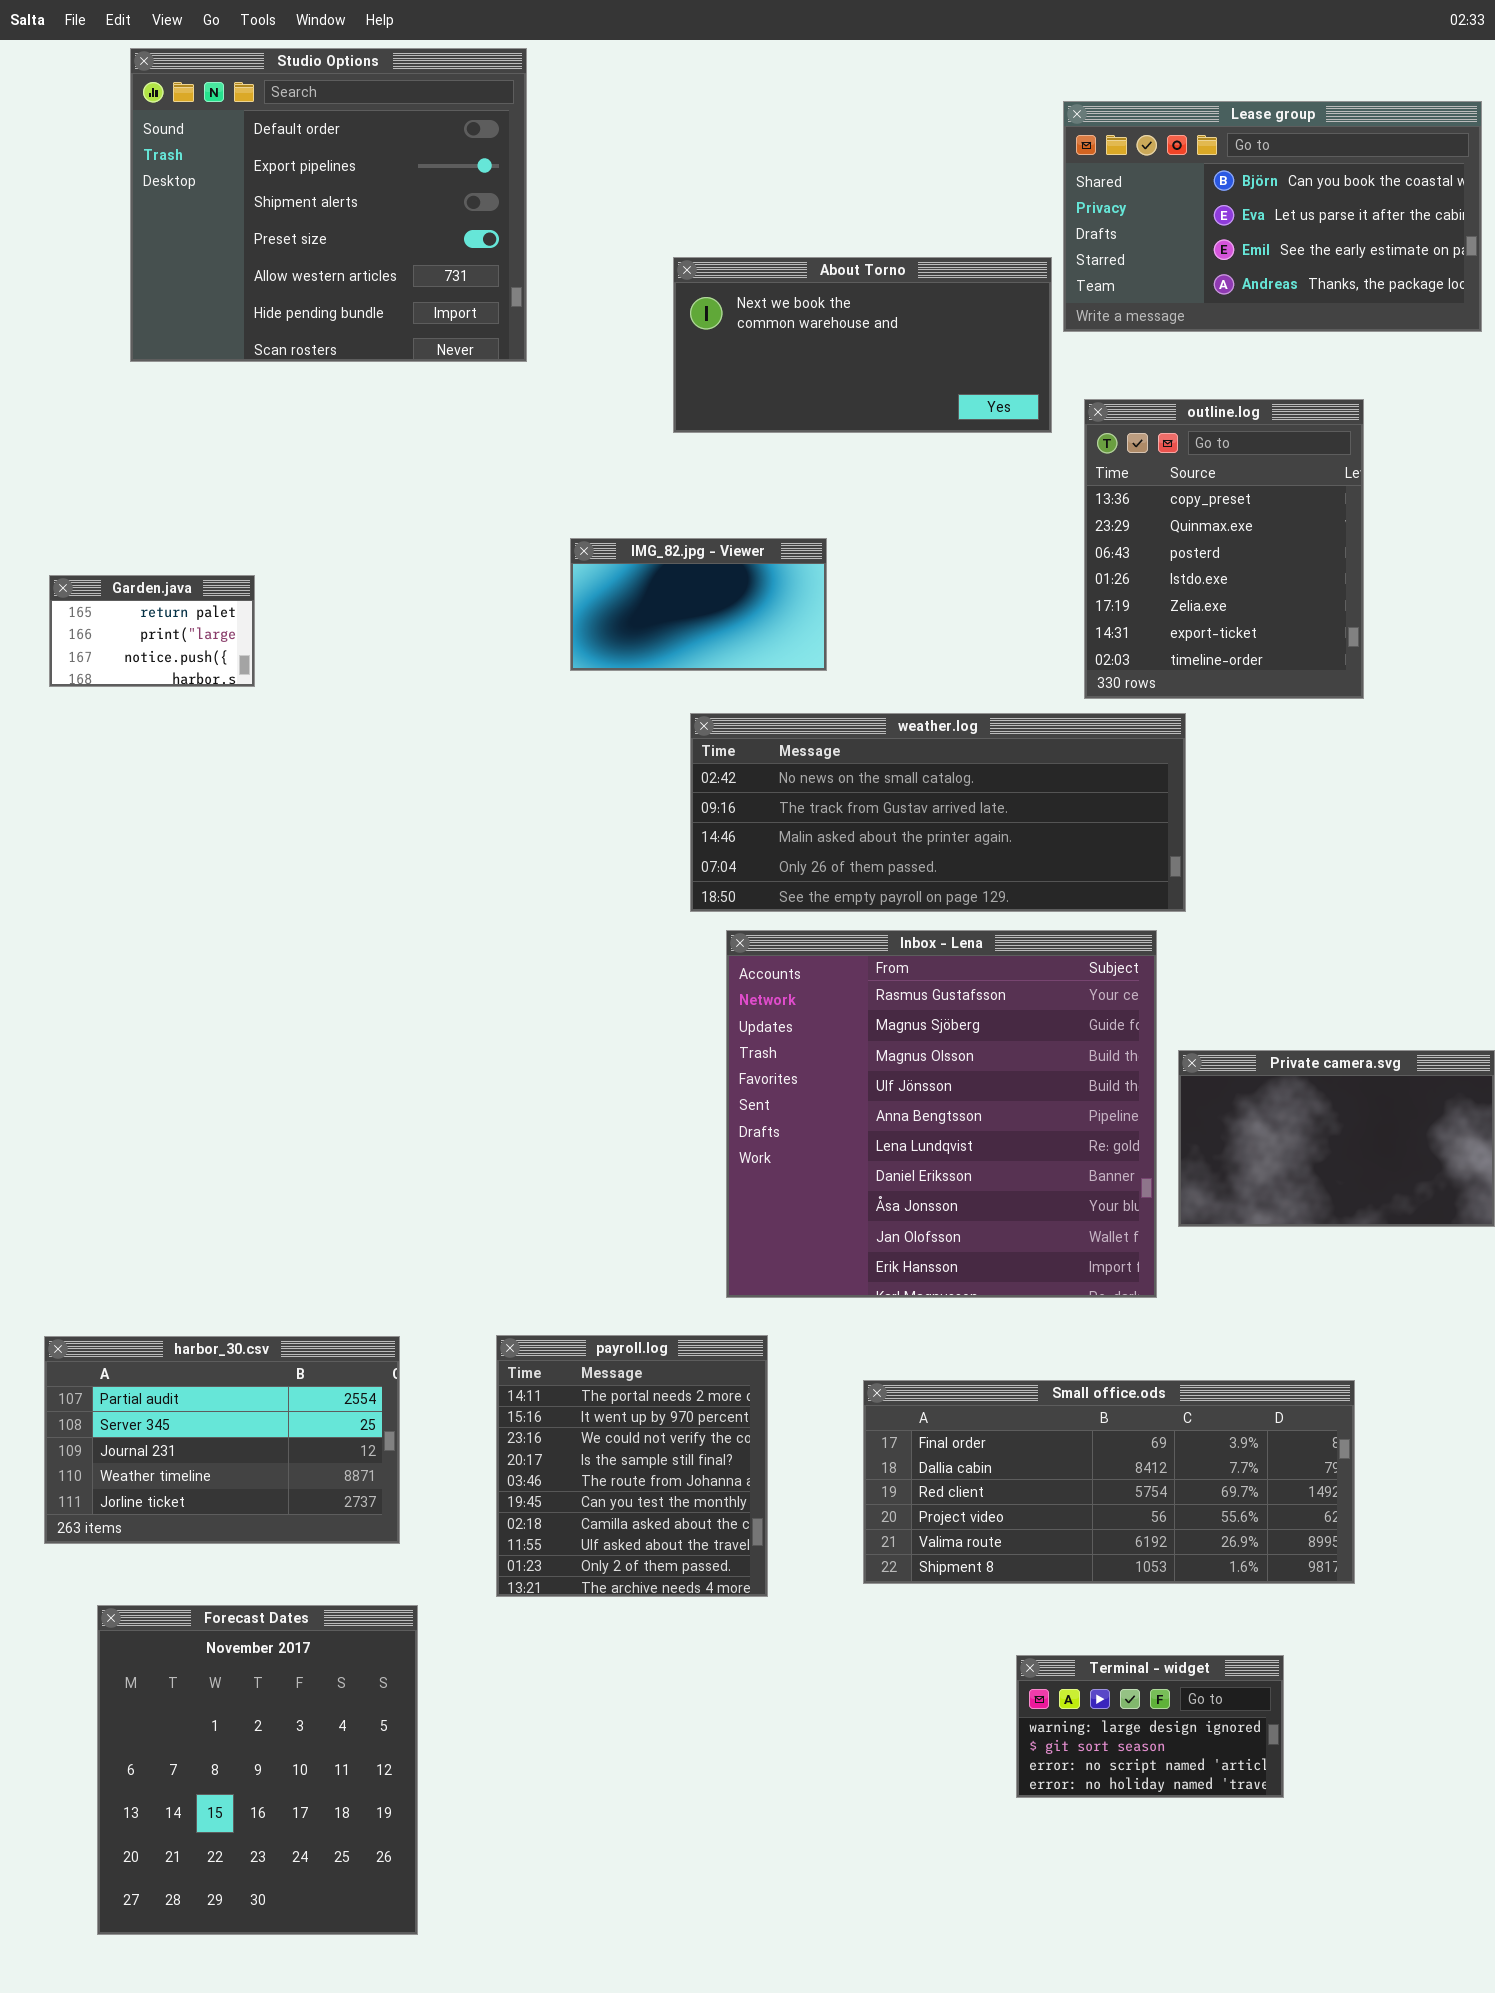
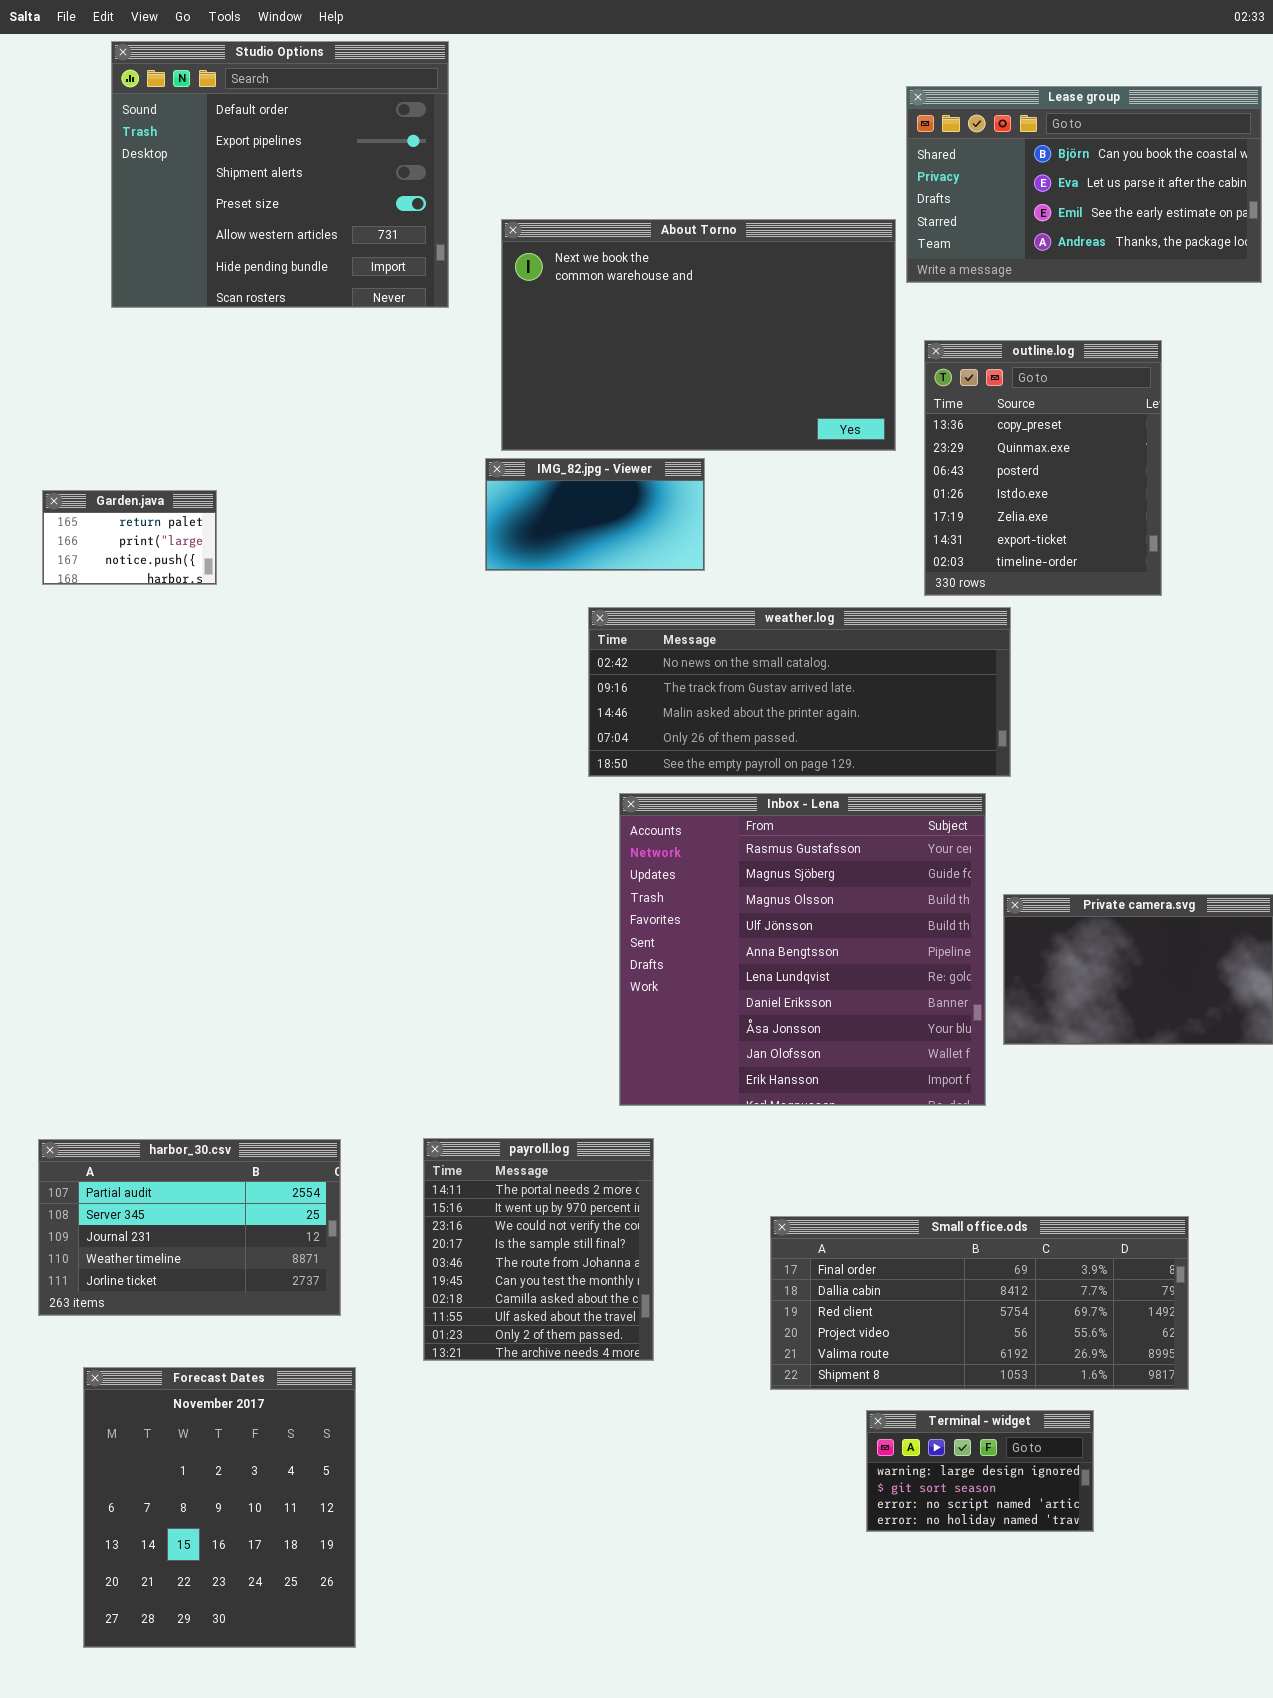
About Torno: [673,257,1052,433] -> [501,219,896,451], resized
Small office.ods: [863,1380,1355,1584] -> [770,1216,1189,1390], moved

